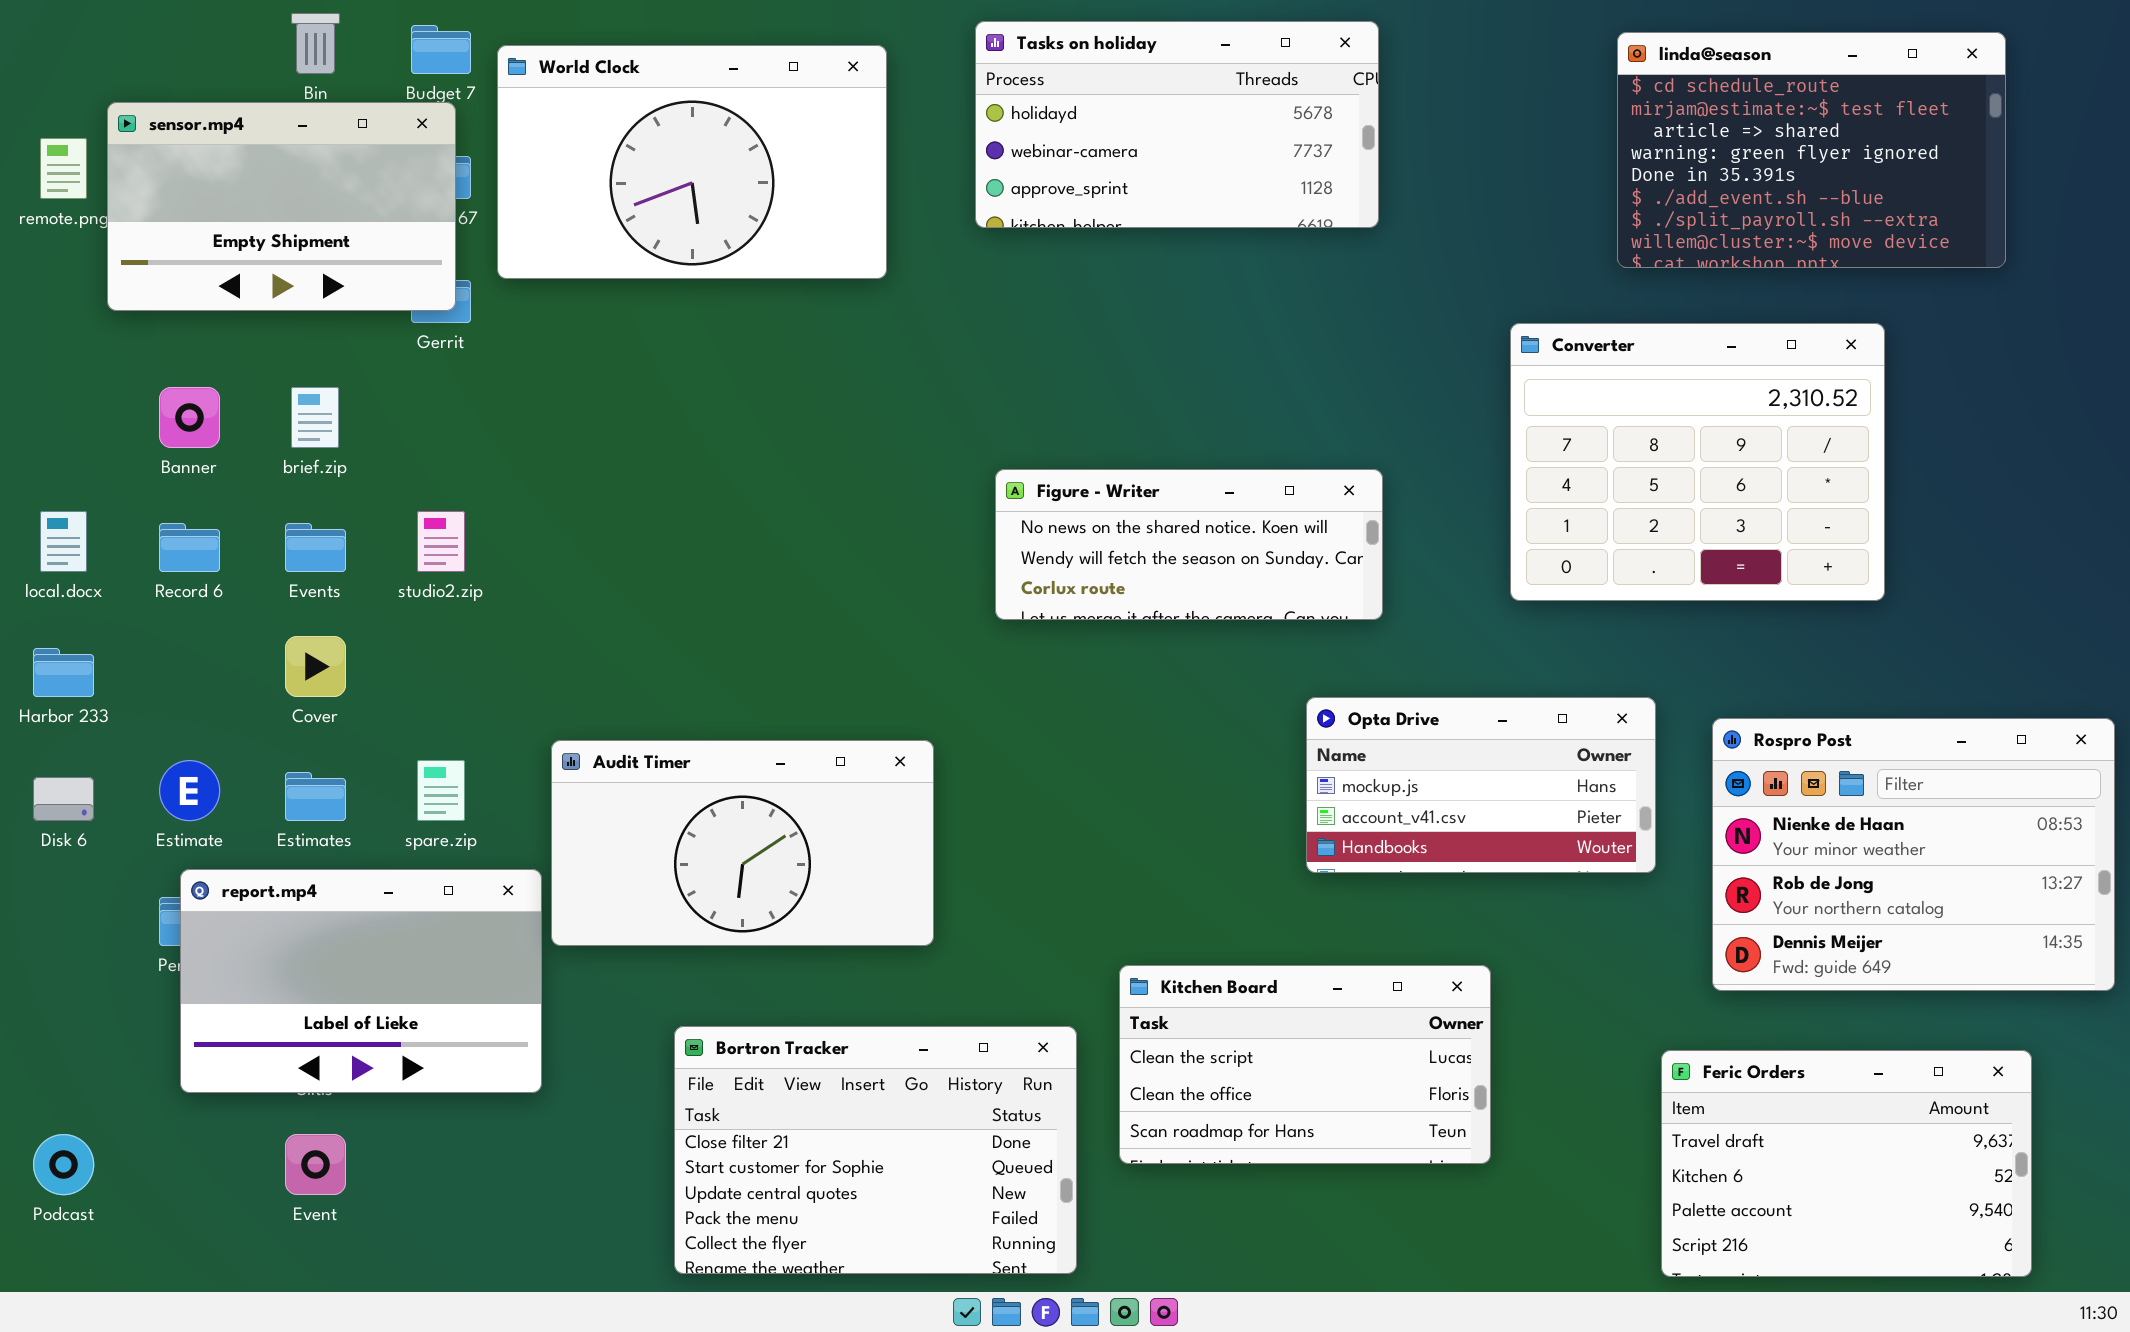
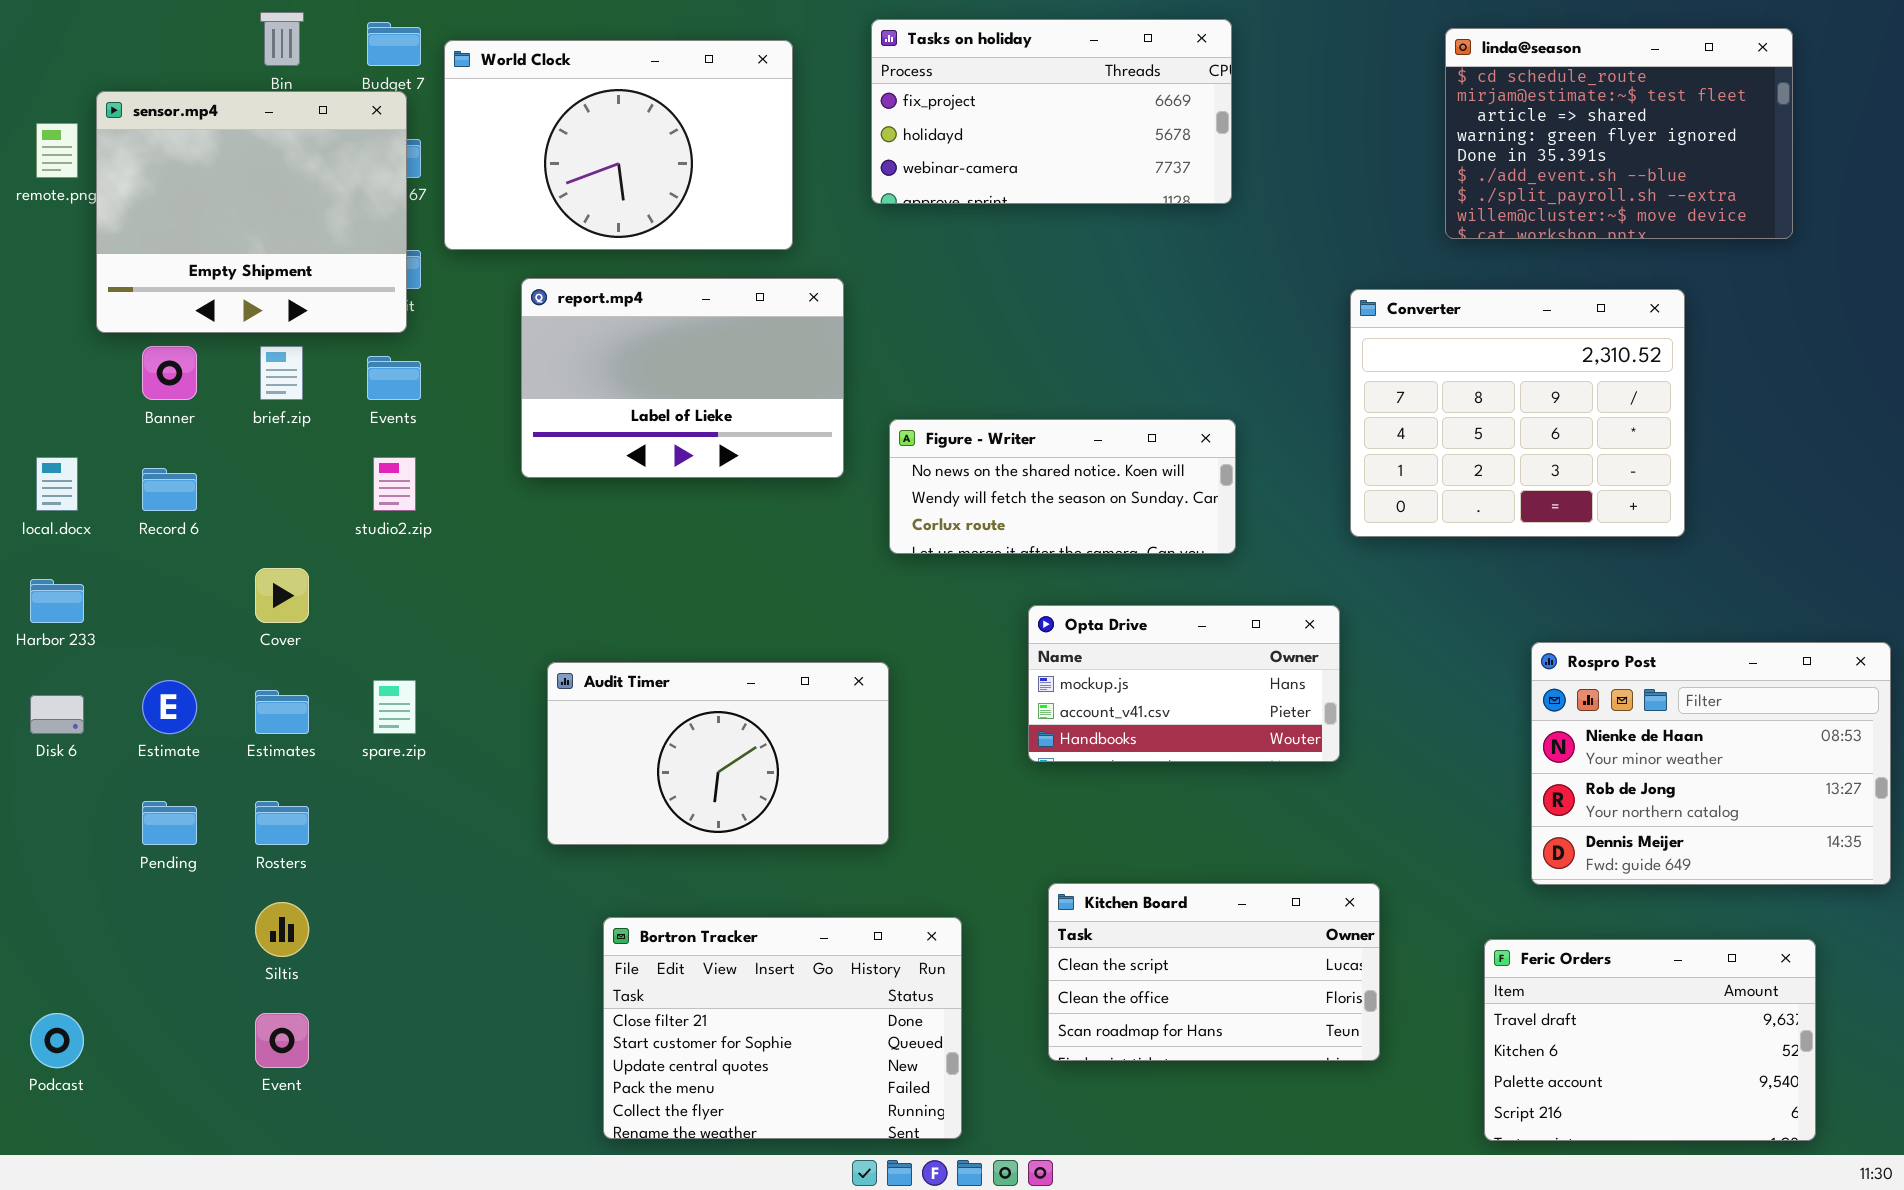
Tasks on holiday: [975,21,1379,228] -> [871,19,1232,204], scrolled up 1 row
sensor.mp4: [107,102,456,311] -> [96,91,407,333], resized
Events: [285,523,346,572] -> [367,356,421,400], moved
Opta Drive: [1306,697,1656,873] -> [1028,605,1340,762], moved
Audit Timer: [551,740,934,946] -> [547,662,889,845], moved
report.mp4: [180,869,542,1093] -> [521,278,844,478], moved
Kitchen Board: [1119,965,1491,1164] -> [1048,883,1380,1061], moved

